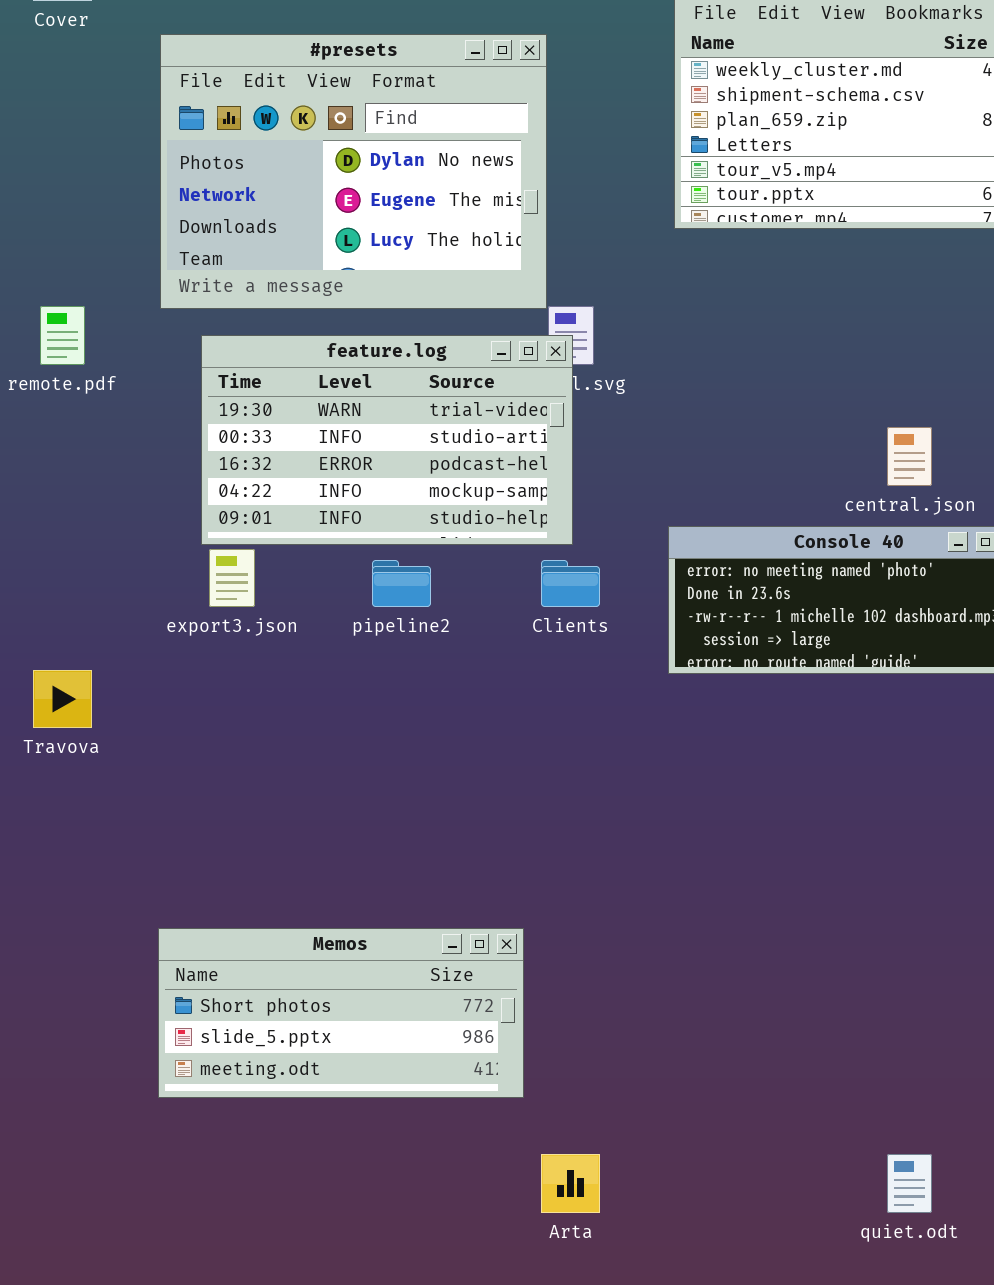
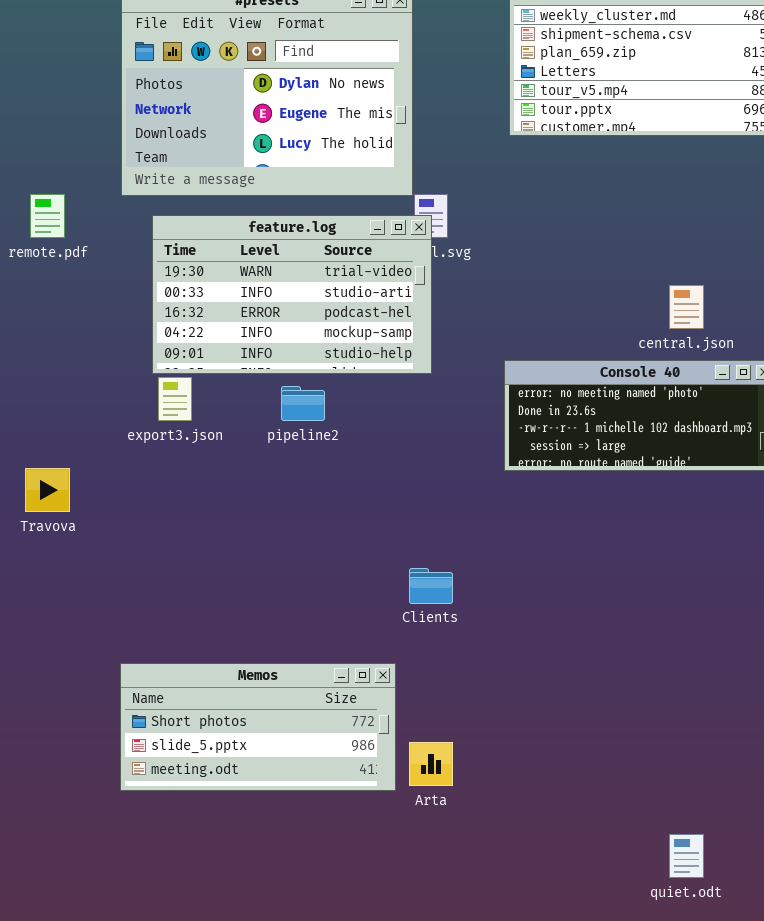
Clients: [541,560,600,607] -> [409,568,453,604], moved
Arta: [541,1154,600,1213] -> [409,742,453,786], moved

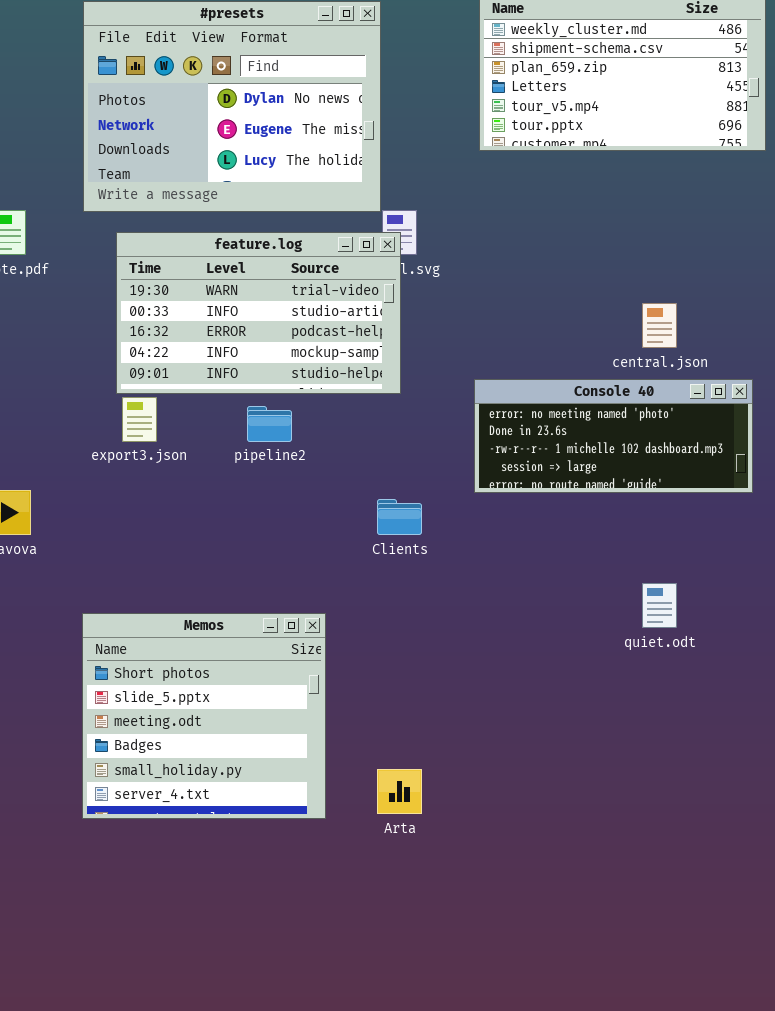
Clients: [409,568,453,604] -> [377,499,422,535], moved
Memos: [120,663,396,791] -> [82,613,326,819], resized
quiet.odt: [669,834,704,878] -> [642,583,677,628], moved

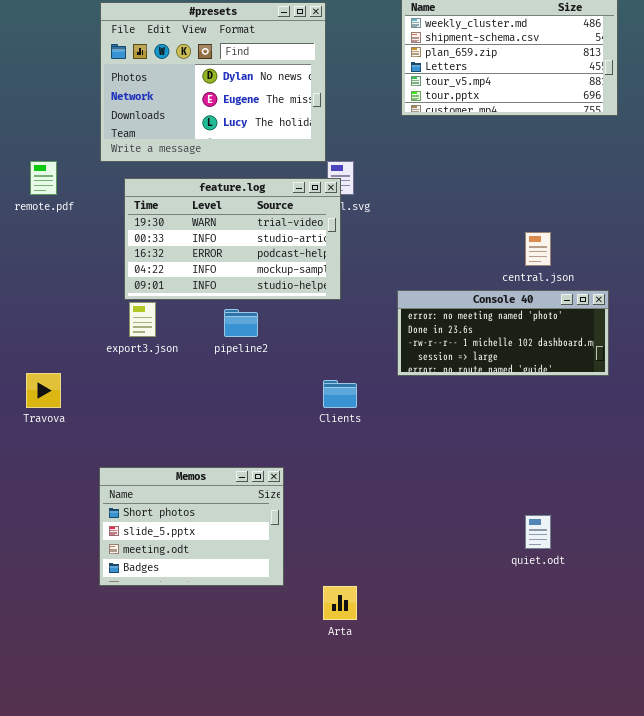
quiet.odt: [642,583,677,628] -> [525,515,551,549], moved
Memos: [82,613,326,819] -> [99,467,284,586], resized

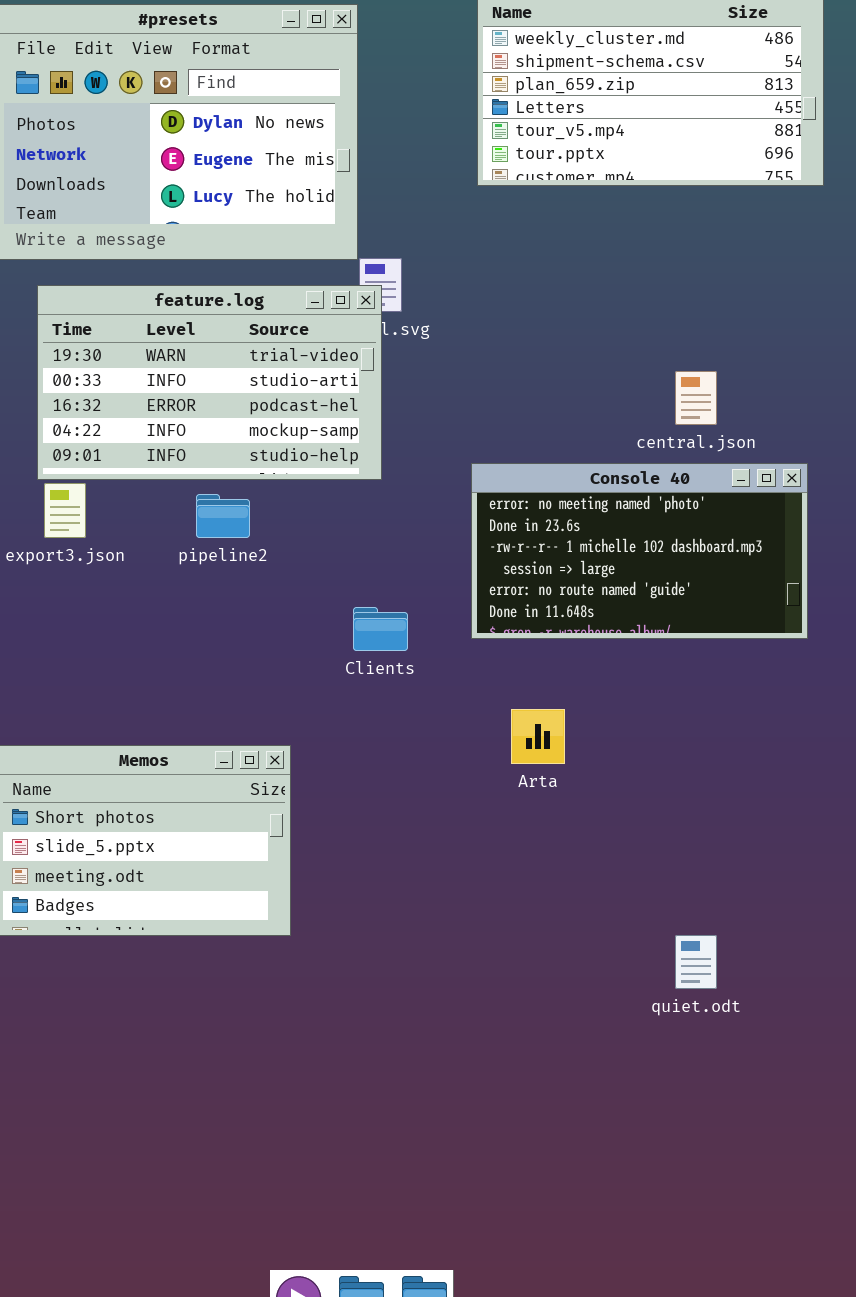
Console 40: [397,290,609,376] -> [471,463,808,639], resized
quiet.odt: [525,515,551,549] -> [675,935,717,989], moved
Arta: [323,586,357,620] -> [511,709,565,764], moved

